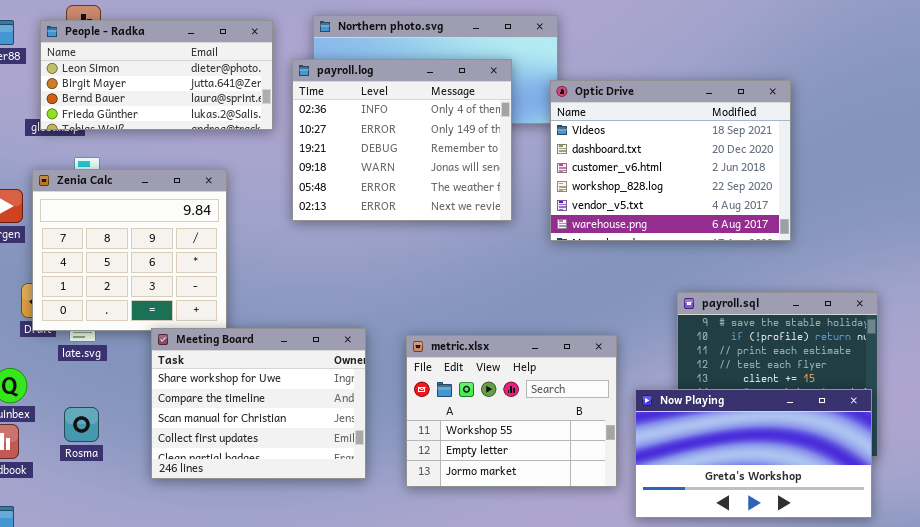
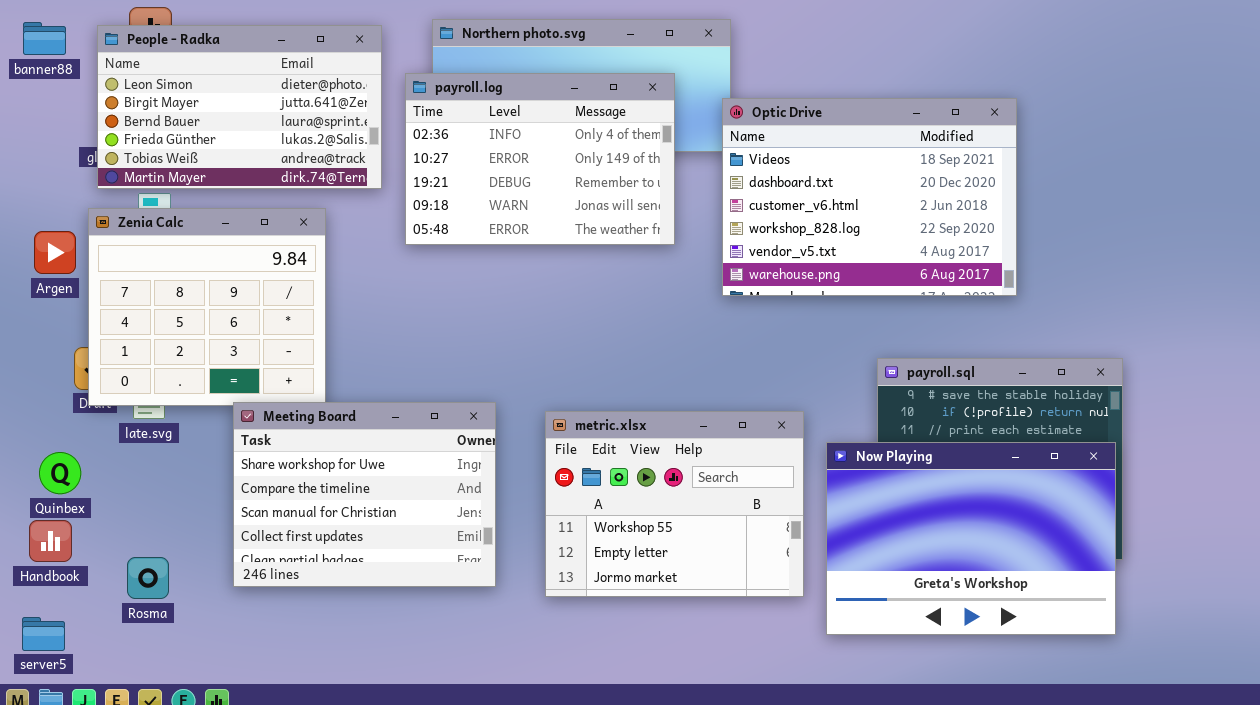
People - Radka: [40,20,273,130] -> [97,25,382,189], resized
payroll.log: [292,59,512,221] -> [405,73,675,245], resized
Now Playing: [635,389,872,518] -> [826,442,1116,635], resized
Rosma: [64,407,99,442] -> [127,557,169,599], moved

